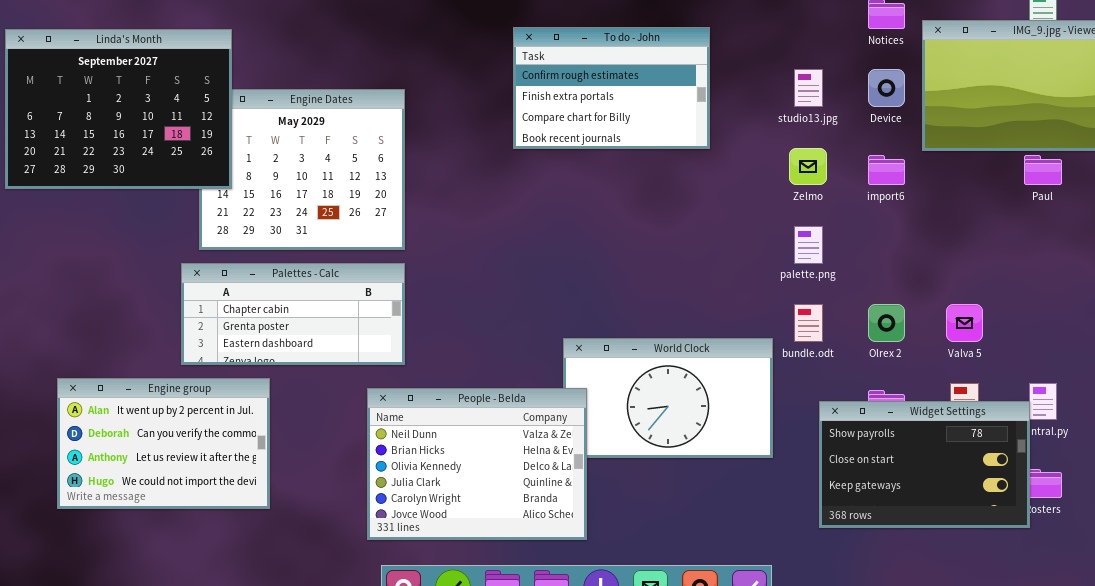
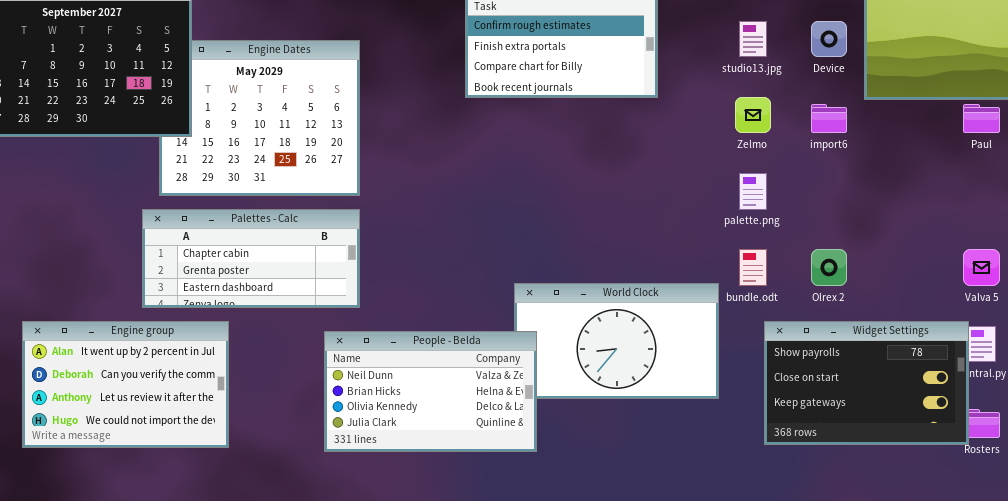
Valva 5: [946,304,983,342] -> [963,249,1000,286], moved
People - Belda: [367,388,587,540] -> [324,331,537,452], resized
Widget Settings: [819,401,1030,528] -> [764,321,969,445], moved

